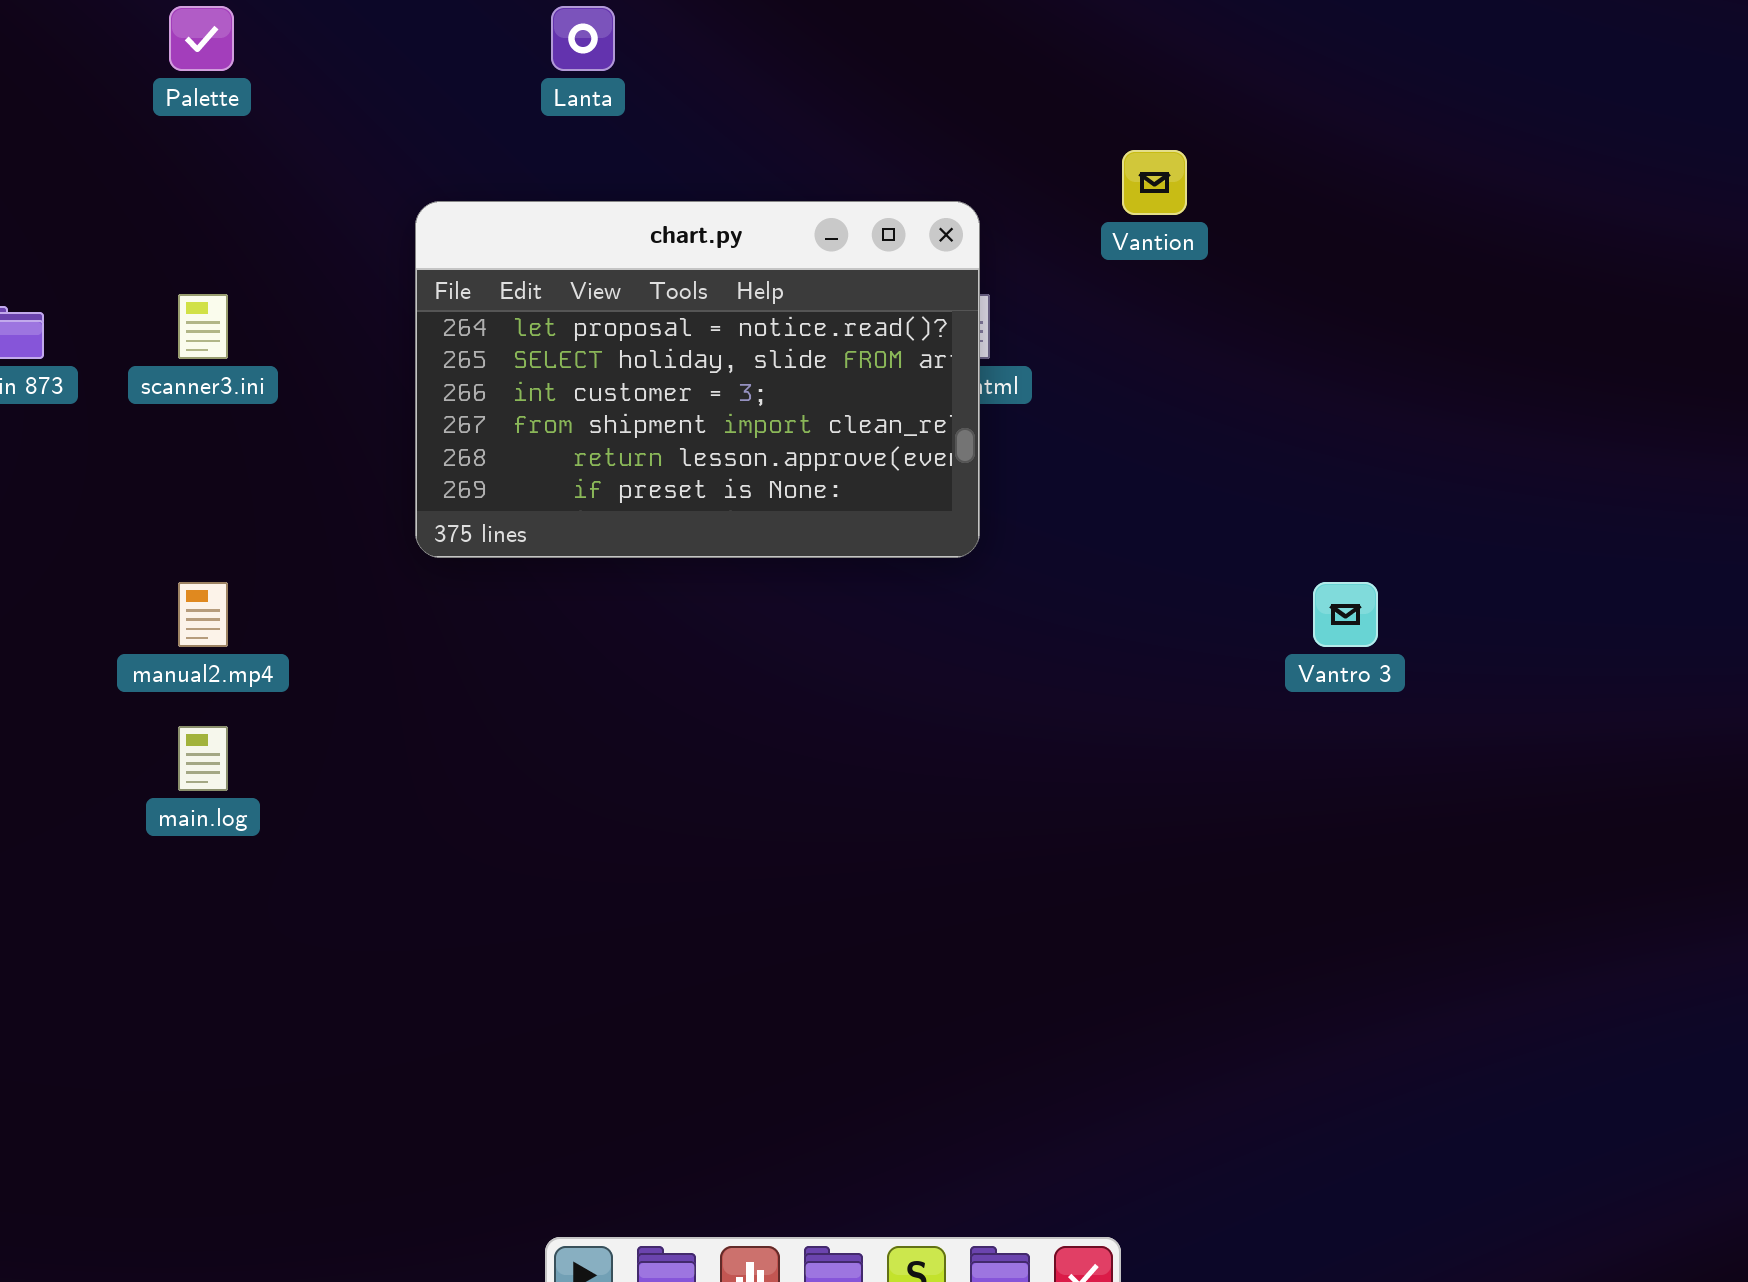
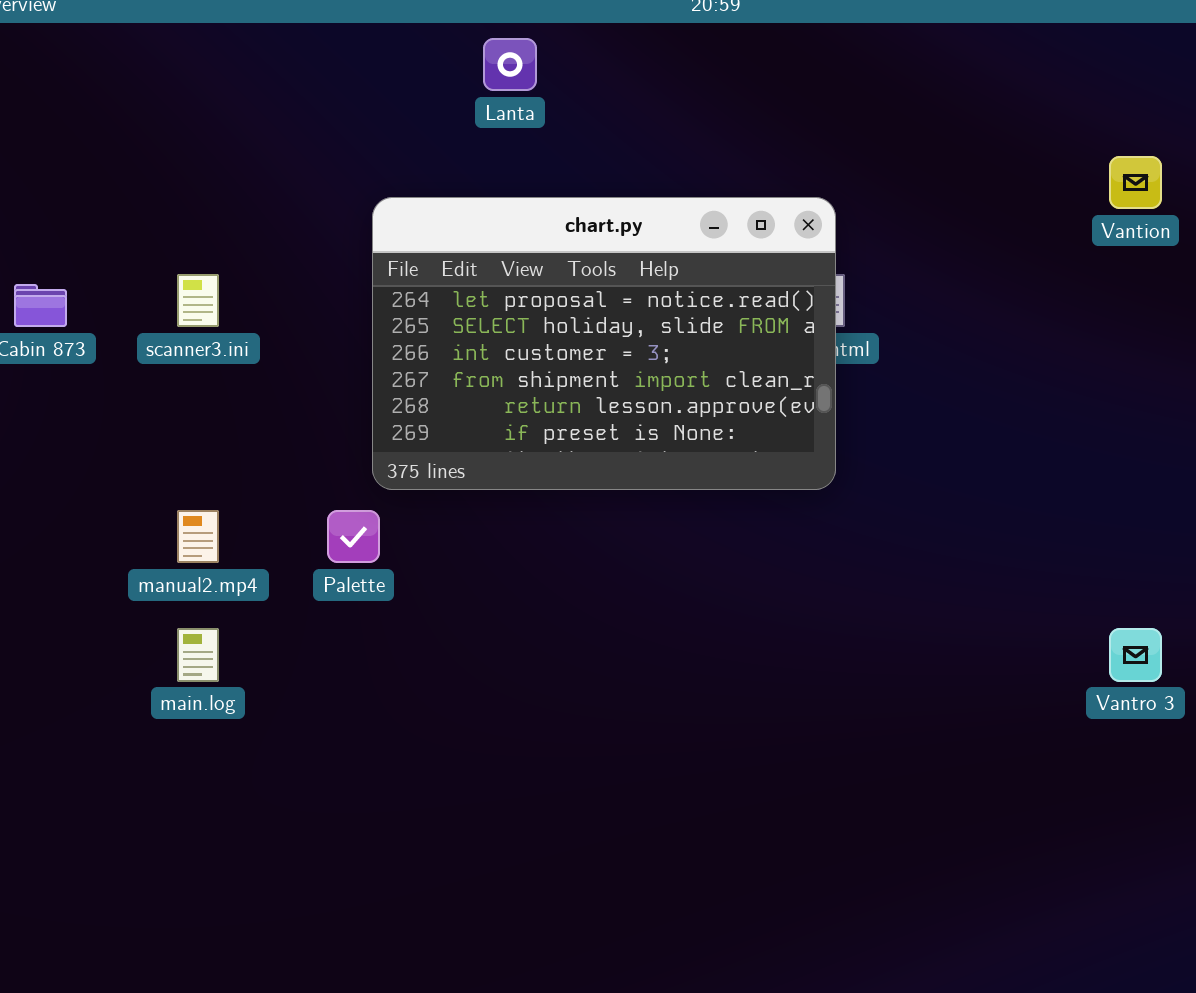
Palette: [169,6,234,71] -> [327,510,380,563], moved
Vantion: [1122,150,1187,215] -> [1109,156,1162,209], moved
Vantro 3: [1313,582,1378,647] -> [1109,628,1162,682], moved

